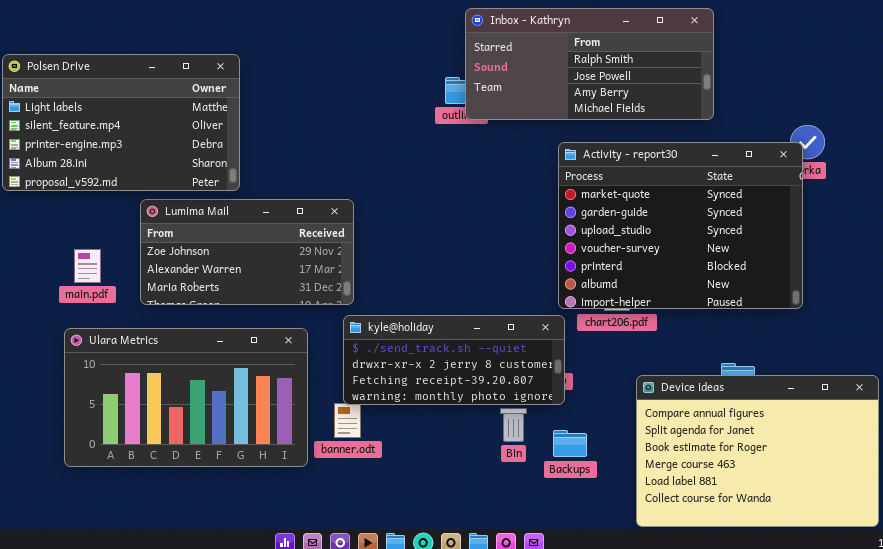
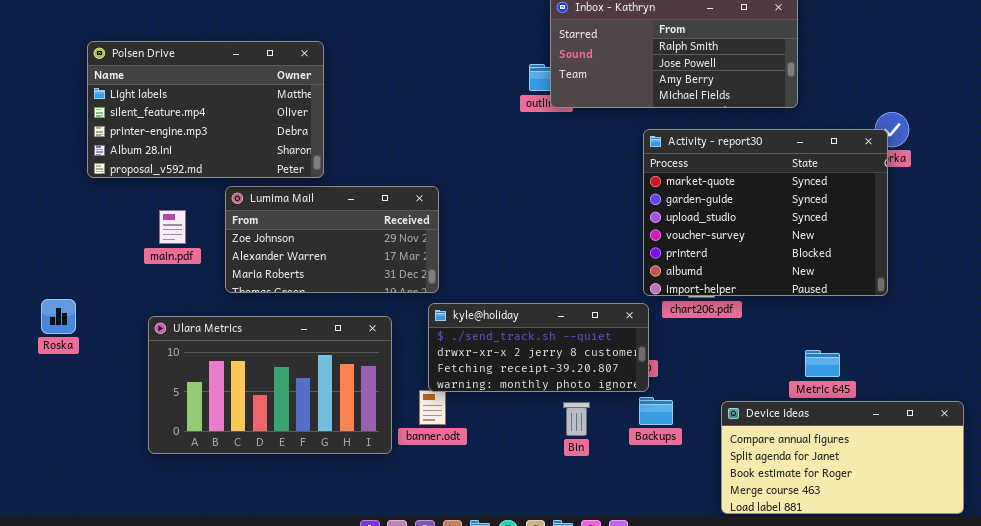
main.pdf: [74,249,101,283] -> [159,210,186,244], moved
Device ideas: [636,375,879,527] -> [721,401,964,514], resized
Bin: [500,408,527,442] -> [563,402,590,436], moved
Backups: [553,430,587,457] -> [639,397,673,425], moved

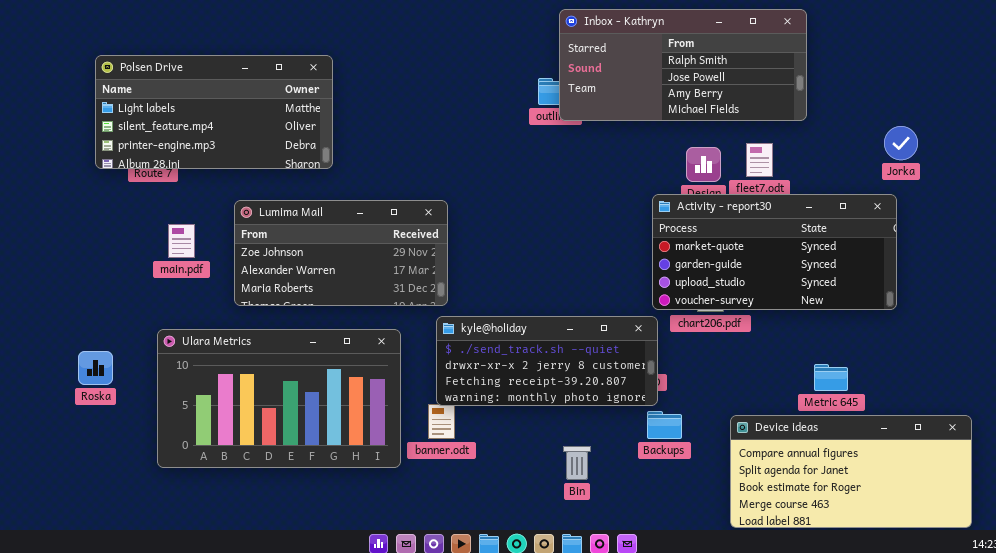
Polsen Drive: [87,41,324,178] -> [95,55,333,169], resized
Activity - report30: [643,129,888,296] -> [652,194,897,310], resized
Roska: [41,299,76,334] -> [78,351,113,385], moved
Bin: [563,402,590,436] -> [563,446,591,480], moved

